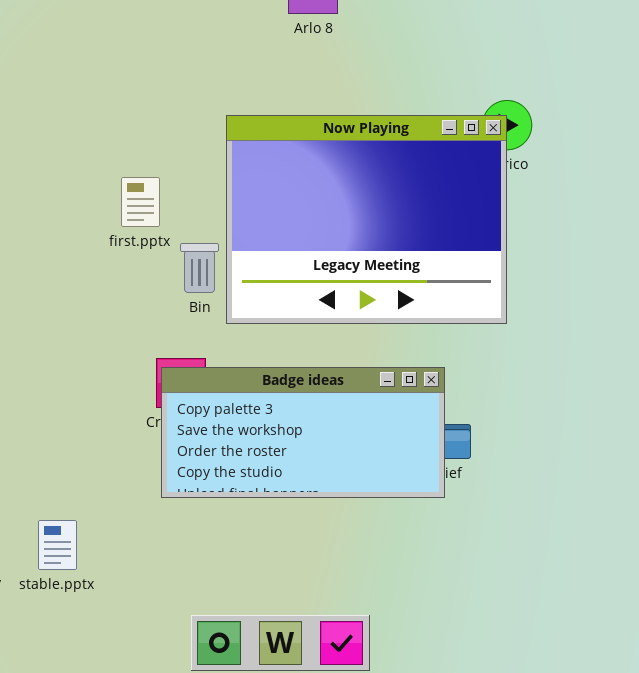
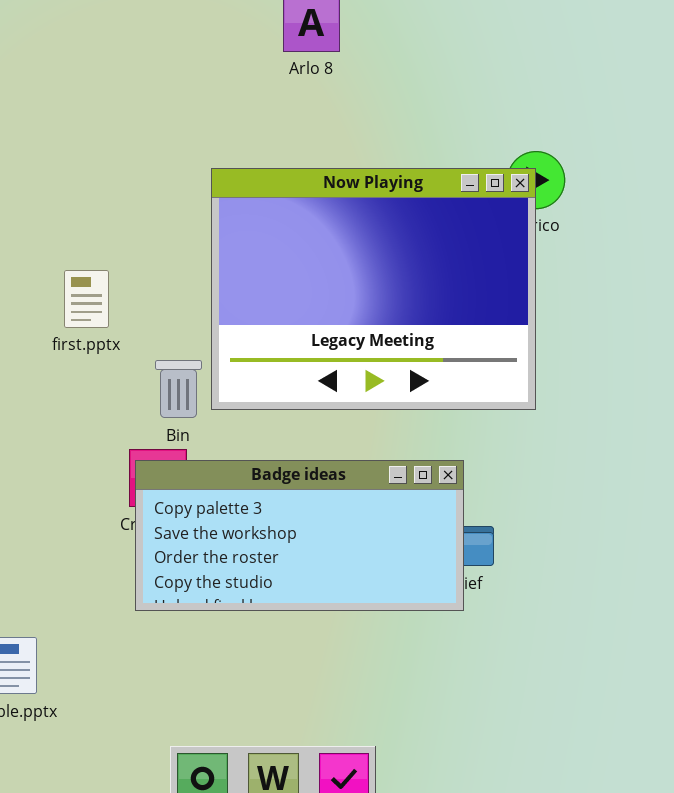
first.pptx: [121,177,160,227] -> [64,270,109,328], moved
Bin: [180,243,219,293] -> [155,360,202,418], moved

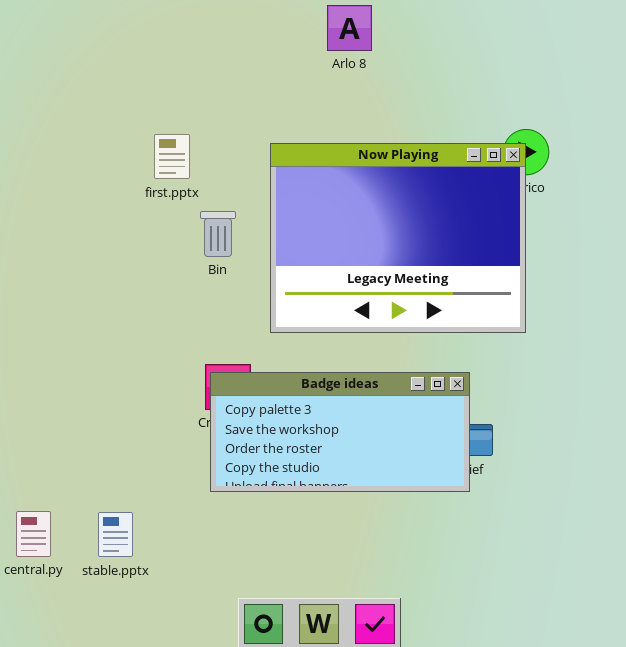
first.pptx: [64,270,109,328] -> [154,134,190,179], moved
Bin: [155,360,202,418] -> [200,211,236,257], moved

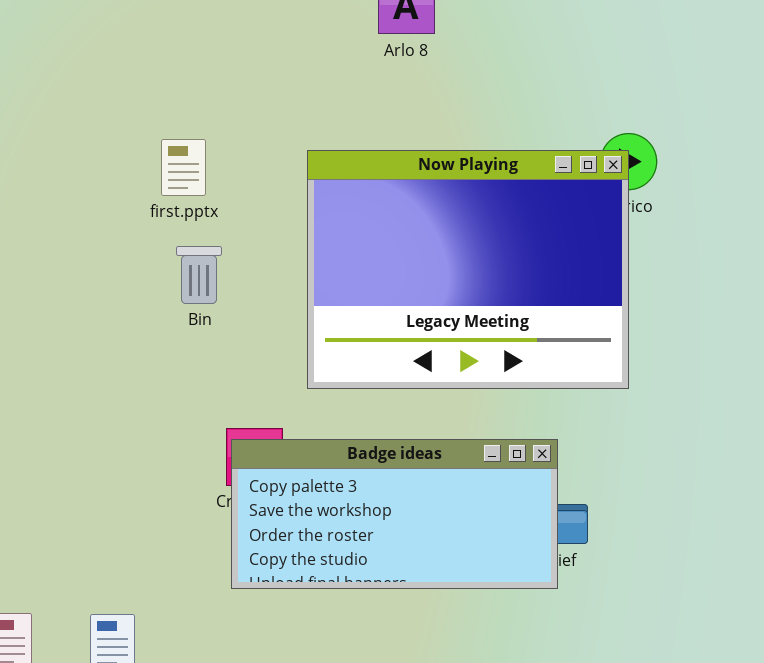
Bin: [200,211,236,257] -> [176,246,222,304], moved

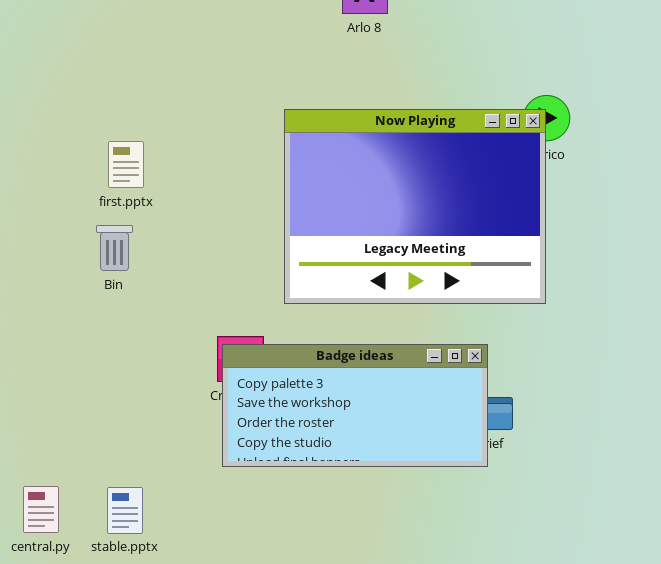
first.pptx: [161,139,206,196] -> [108,141,144,188], moved
Bin: [176,246,222,304] -> [96,225,133,271], moved

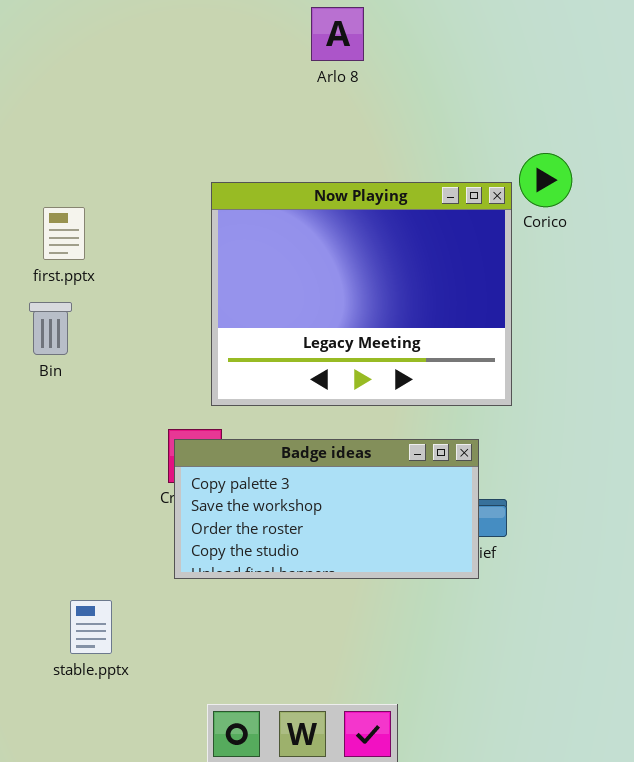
Now Playing: [284,109,546,304] -> [211,182,512,406], moved
stable.pptx: [107,487,143,534] -> [70,600,112,654], moved

